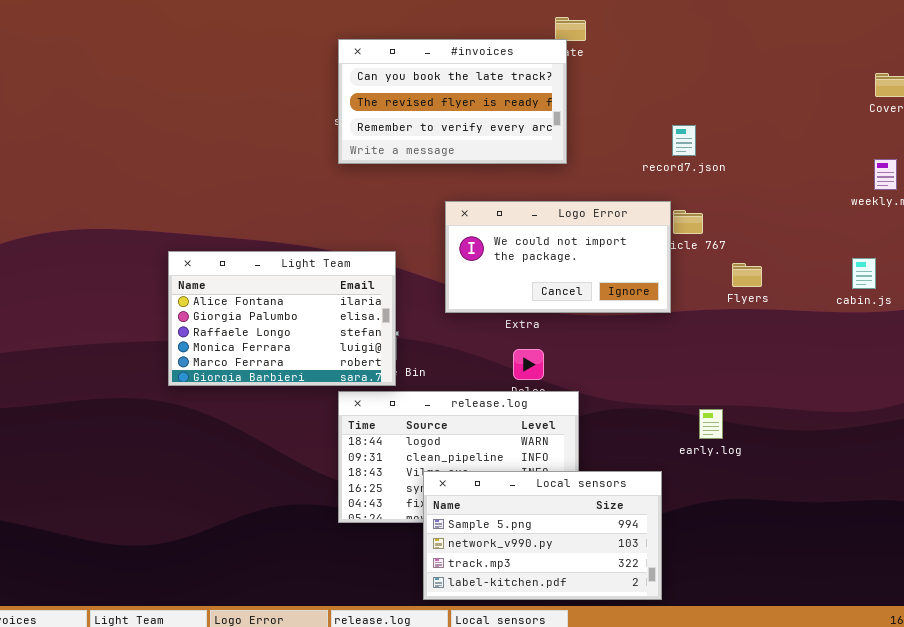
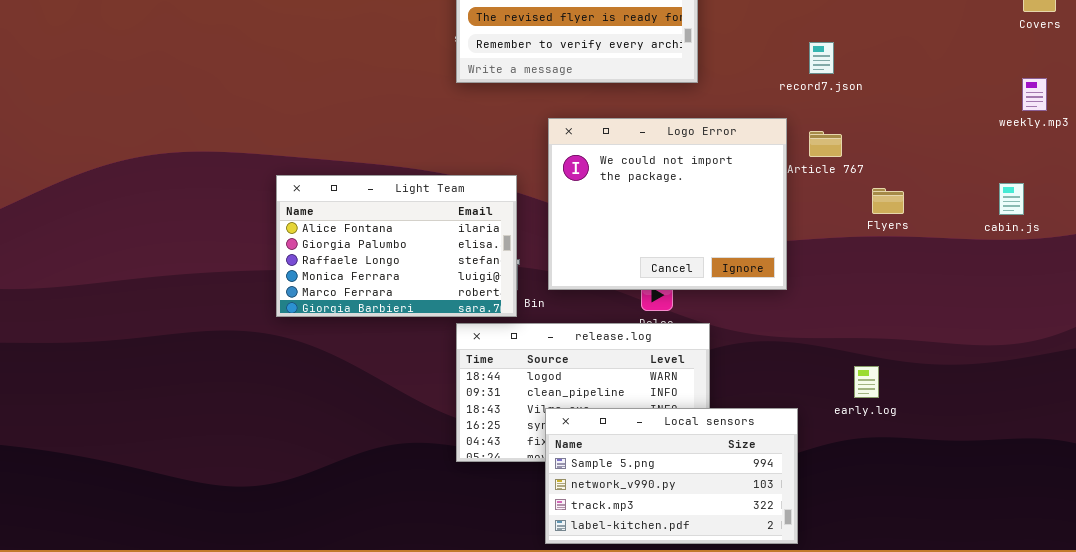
Logo Error: [445,201,671,313] -> [548,118,787,290], moved, resized
early.log: [699,409,723,439] -> [854,366,879,398], moved

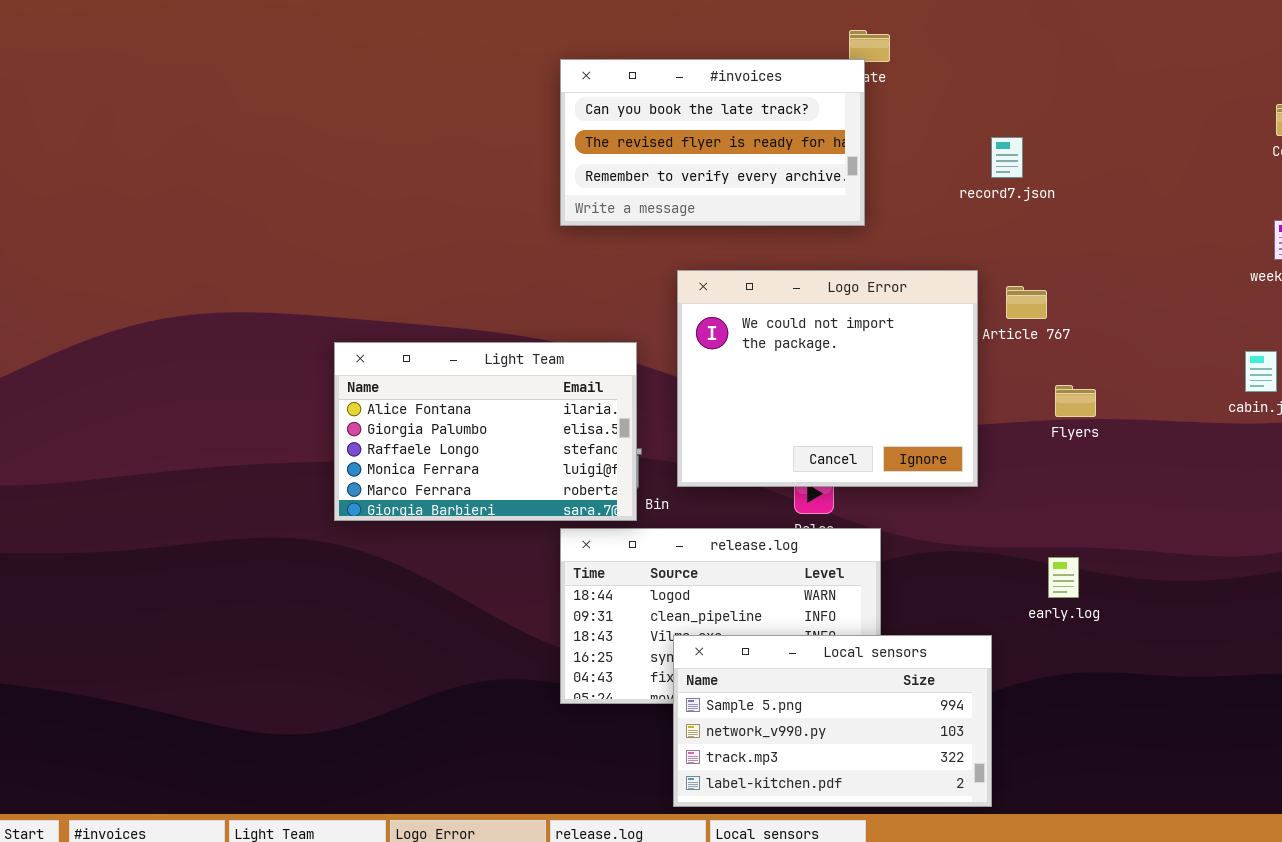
record7.json: [809,42,834,74] -> [991,137,1023,178], moved
Flyers: [872,188,904,214] -> [1055,385,1096,417], moved
early.log: [854,366,879,398] -> [1048,557,1079,598], moved

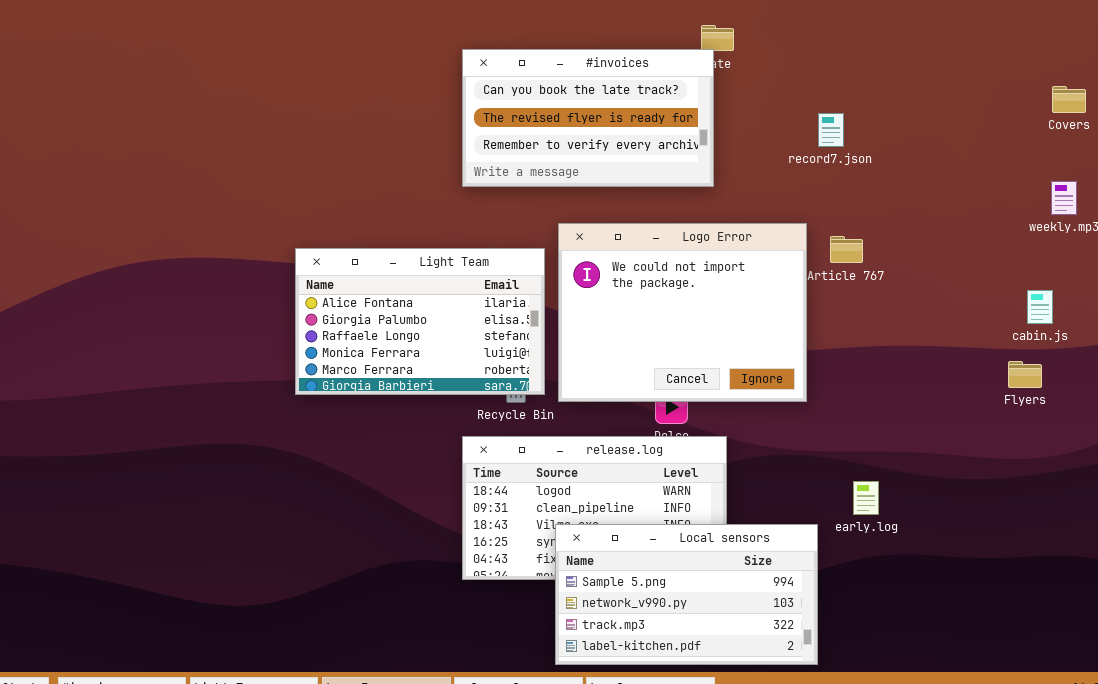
Light Team: [334,342,637,521] -> [295,248,545,395], moved
Flyers: [1055,385,1096,417] -> [1008,361,1042,388], moved
early.log: [1048,557,1079,598] -> [853,481,879,515], moved

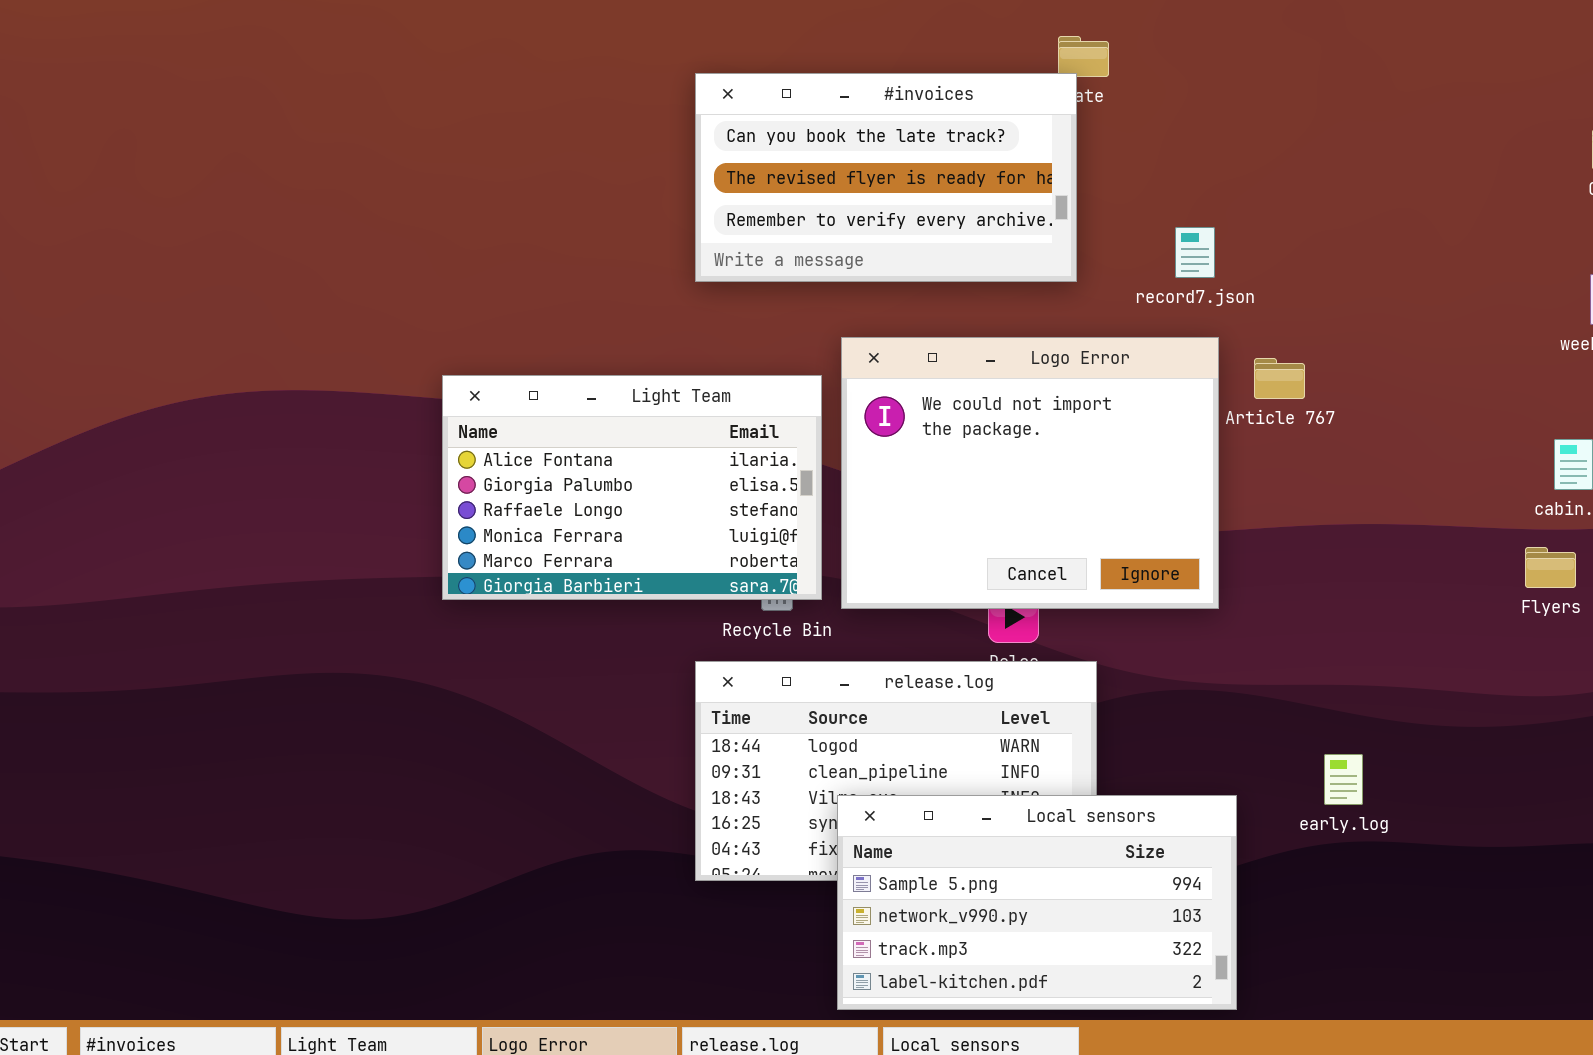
record7.json: [818,113,844,147] -> [1175,227,1215,278], moved
early.log: [853,481,879,515] -> [1324,754,1363,805], moved

